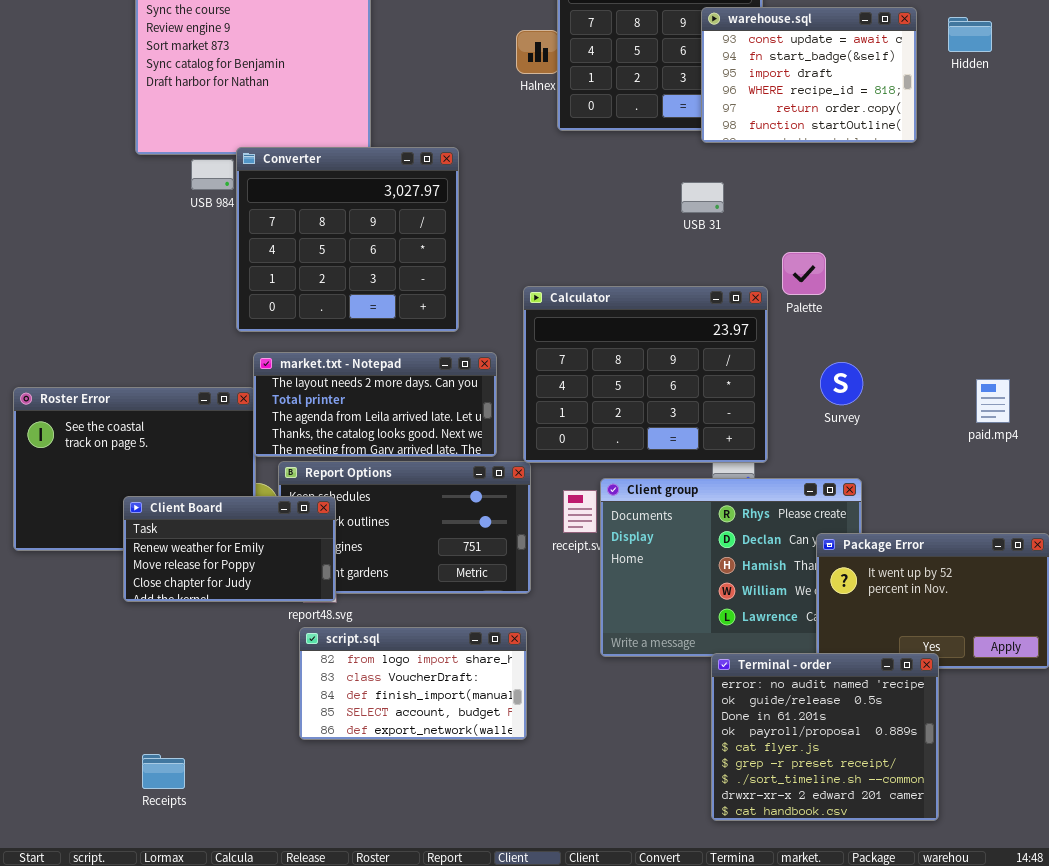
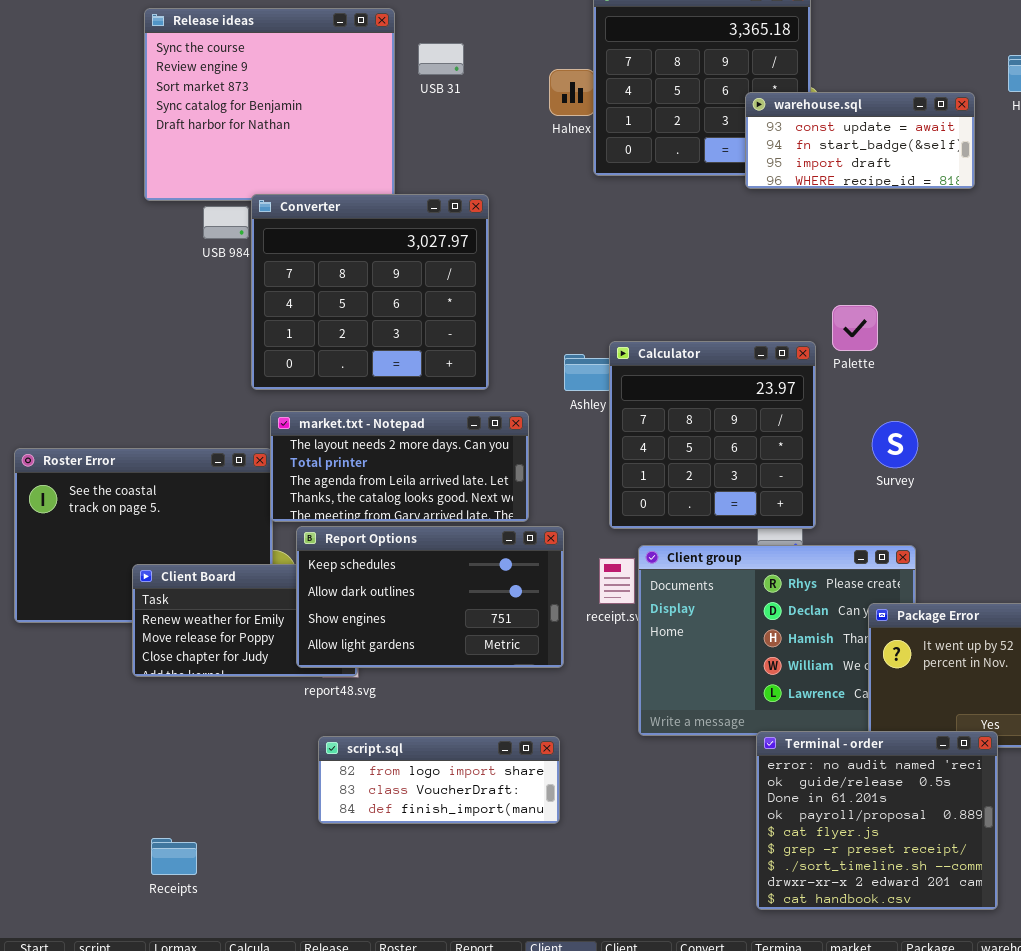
warehouse.sql: [701,7,917,143] -> [745,92,975,189], resized
USB 31: [681,182,724,213] -> [418,43,464,75], moved
Calculator: [523,286,768,463] -> [609,341,816,529], resized
Report Options: [278,461,531,594] -> [296,526,564,668], raised
script.sql: [299,627,527,740] -> [318,736,560,824], resized

